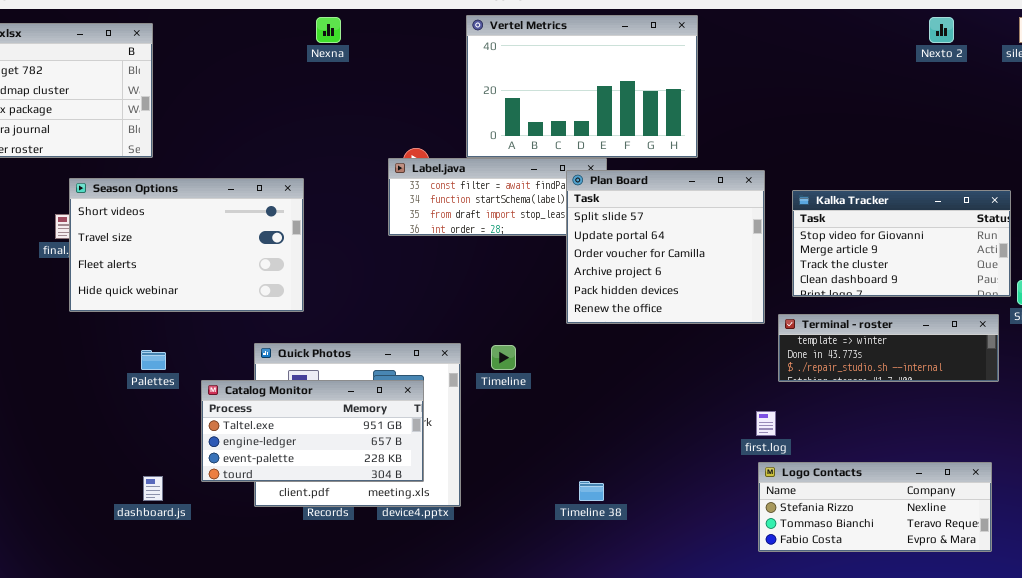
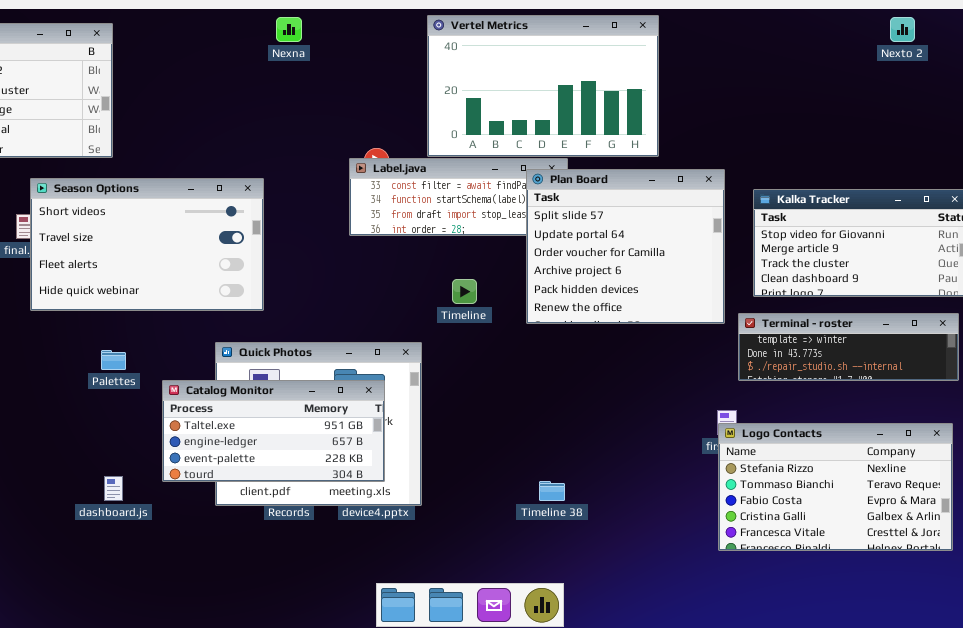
Timeline: [491,345,516,370] -> [452,279,477,304], moved
Logo Contacts: [758,462,992,552] -> [718,423,953,551], resized

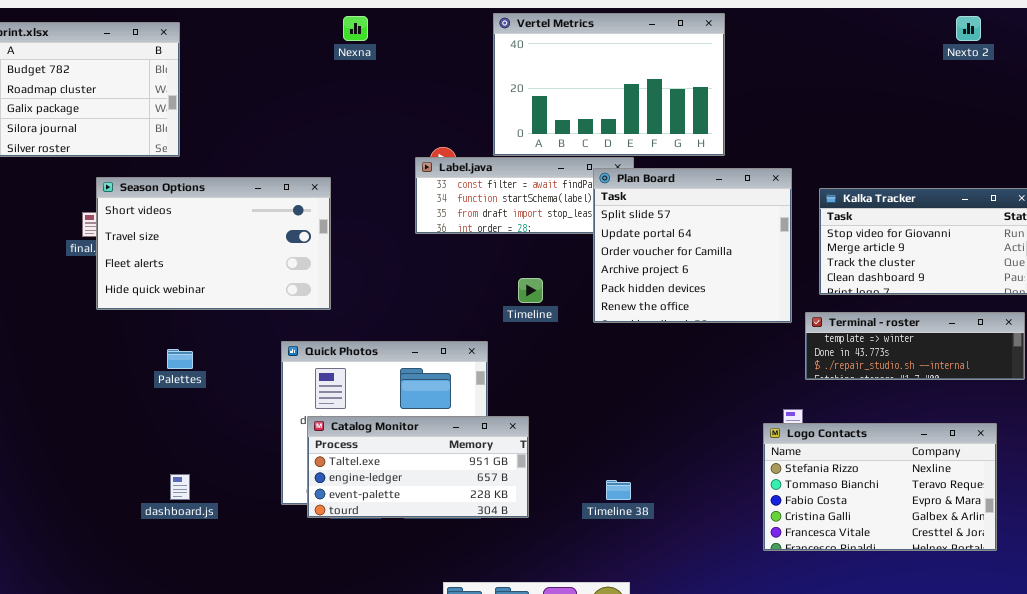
Catalog Monitor: [162,380,385,482] -> [307,416,529,518], moved
Logo Contacts: [718,423,953,551] -> [763,423,997,551], moved

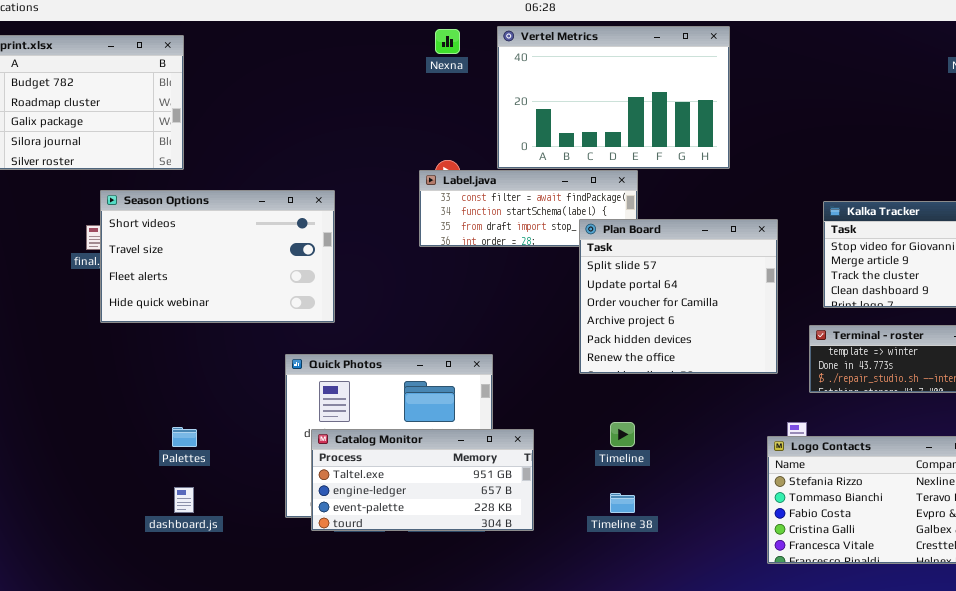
Nexna: [343,16,368,41] -> [435,29,460,54], moved
Plan Board: [593,168,792,323] -> [579,219,778,374], moved
Timeline: [518,278,543,303] -> [610,422,635,447], moved
Palettes: [167,349,193,369] -> [172,427,197,447], moved

